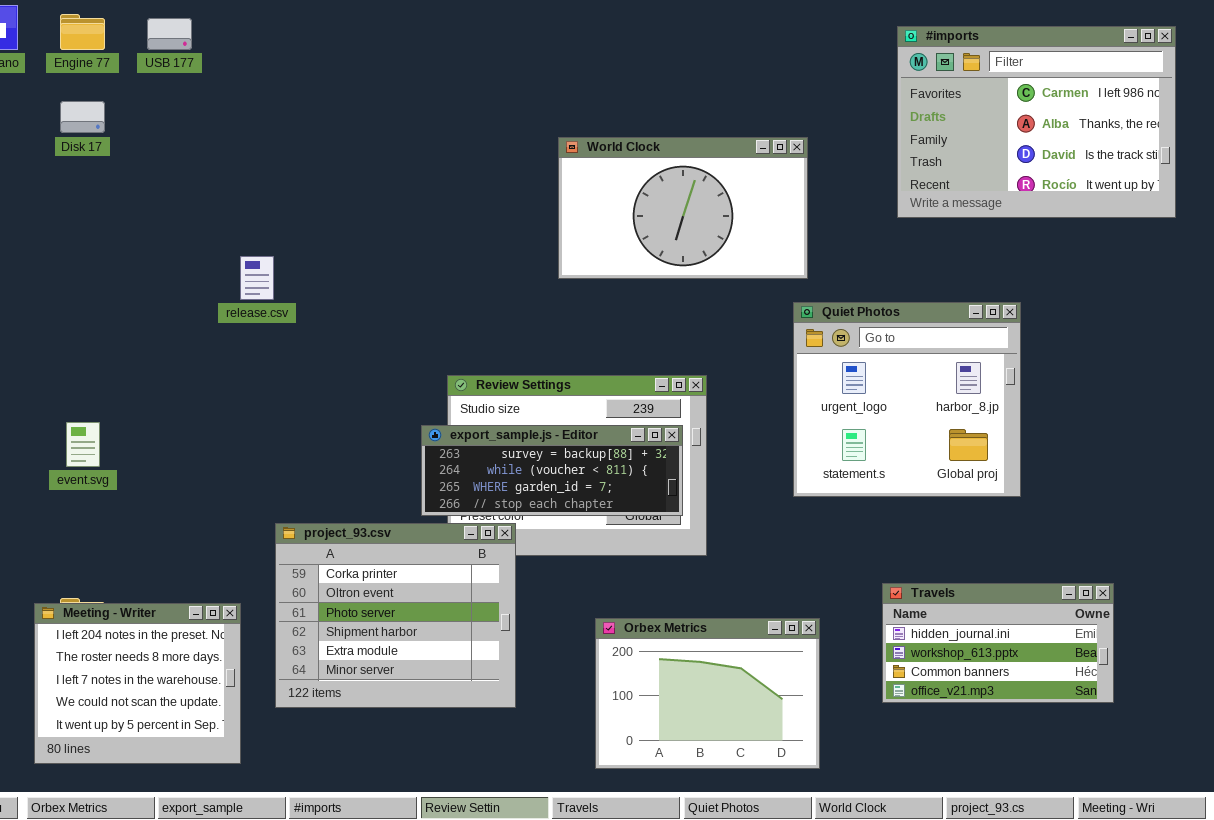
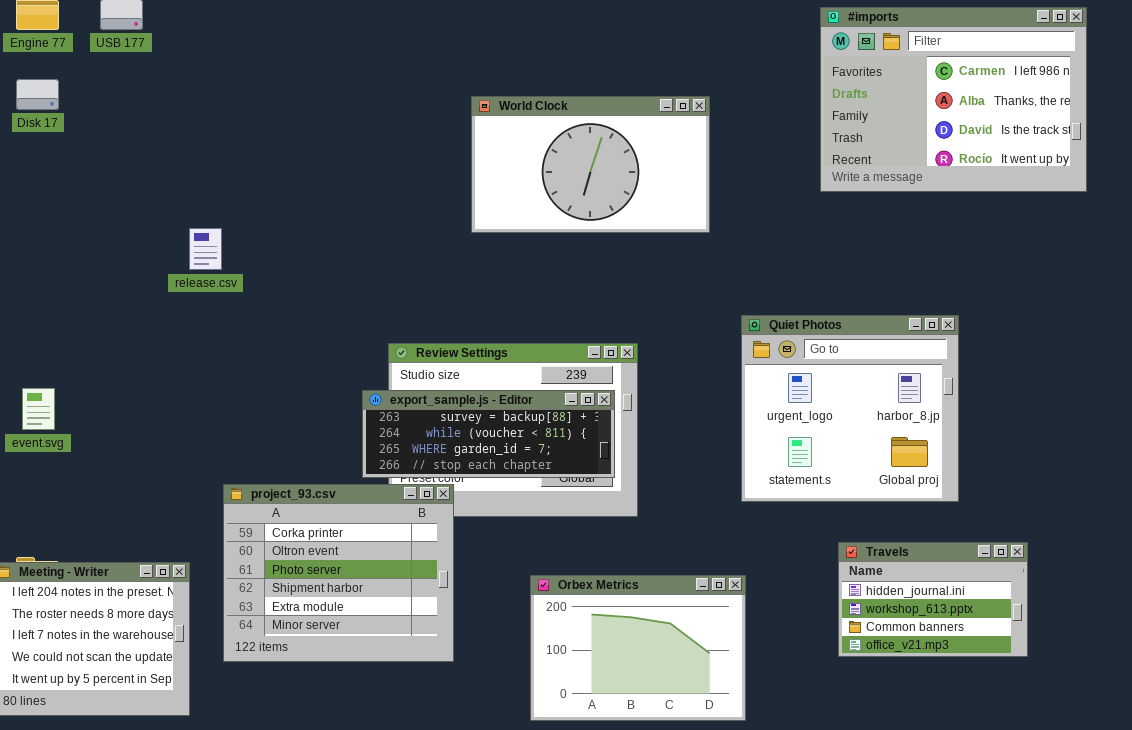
World Clock: [558,137,808,279] -> [471,96,710,233], moved
Quiet Photos: [793,302,1021,497] -> [741,315,959,502], moved
Travels: [882,583,1114,703] -> [838,542,1028,657], resized

